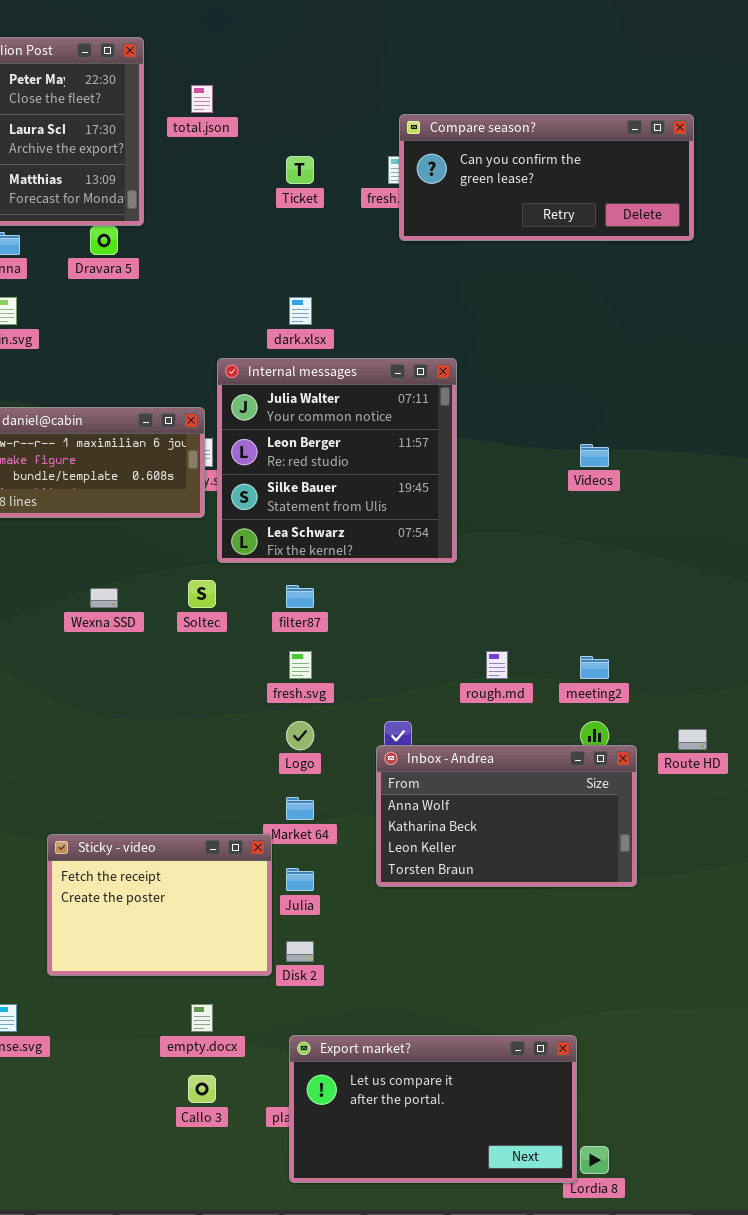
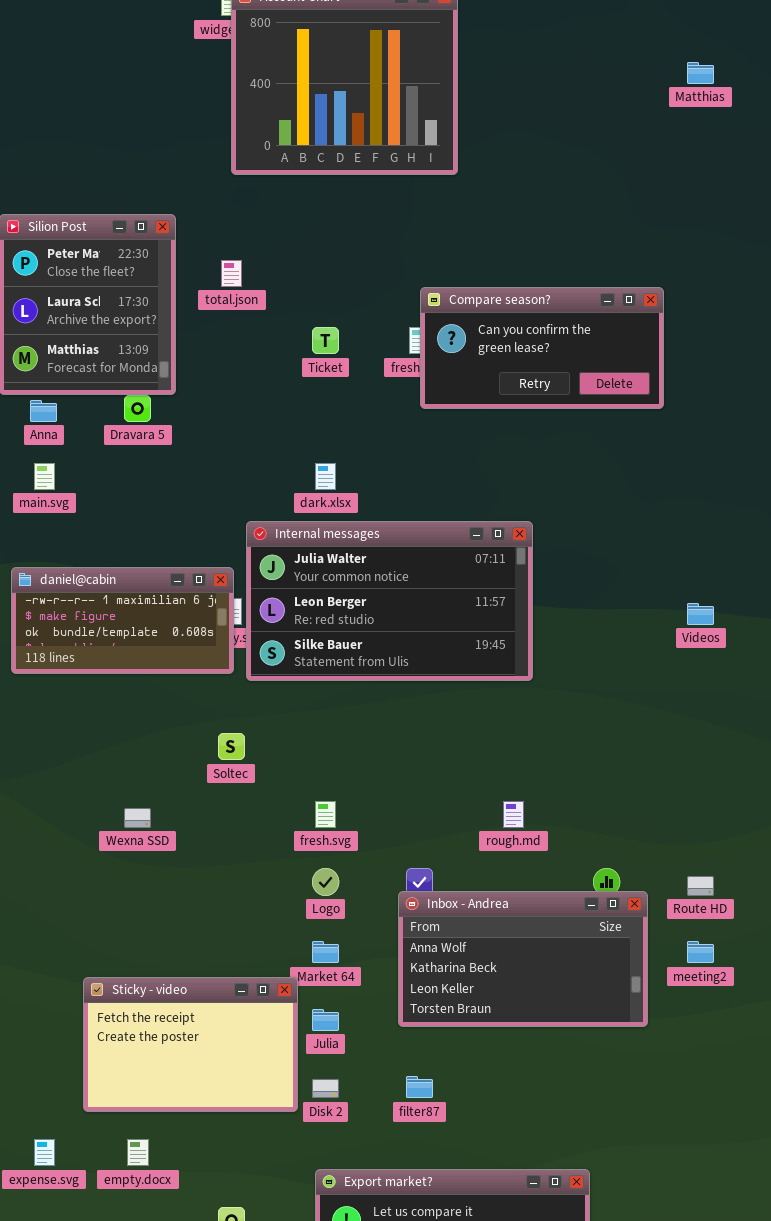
Compare season?: [399,114,694,241] -> [420,287,664,409], resized
Internal messages: [217,358,457,563] -> [246,521,533,681], resized
Videos: [580,444,609,467] -> [687,603,714,625], moved
filter87: [286,585,314,608] -> [406,1076,433,1098], moved
Wexna SSD: [90,588,118,608] -> [124,808,151,828], moved
meeting2: [580,656,609,679] -> [687,941,714,963], moved
empty.docx: [191,1004,213,1032] -> [127,1139,149,1166], moved

